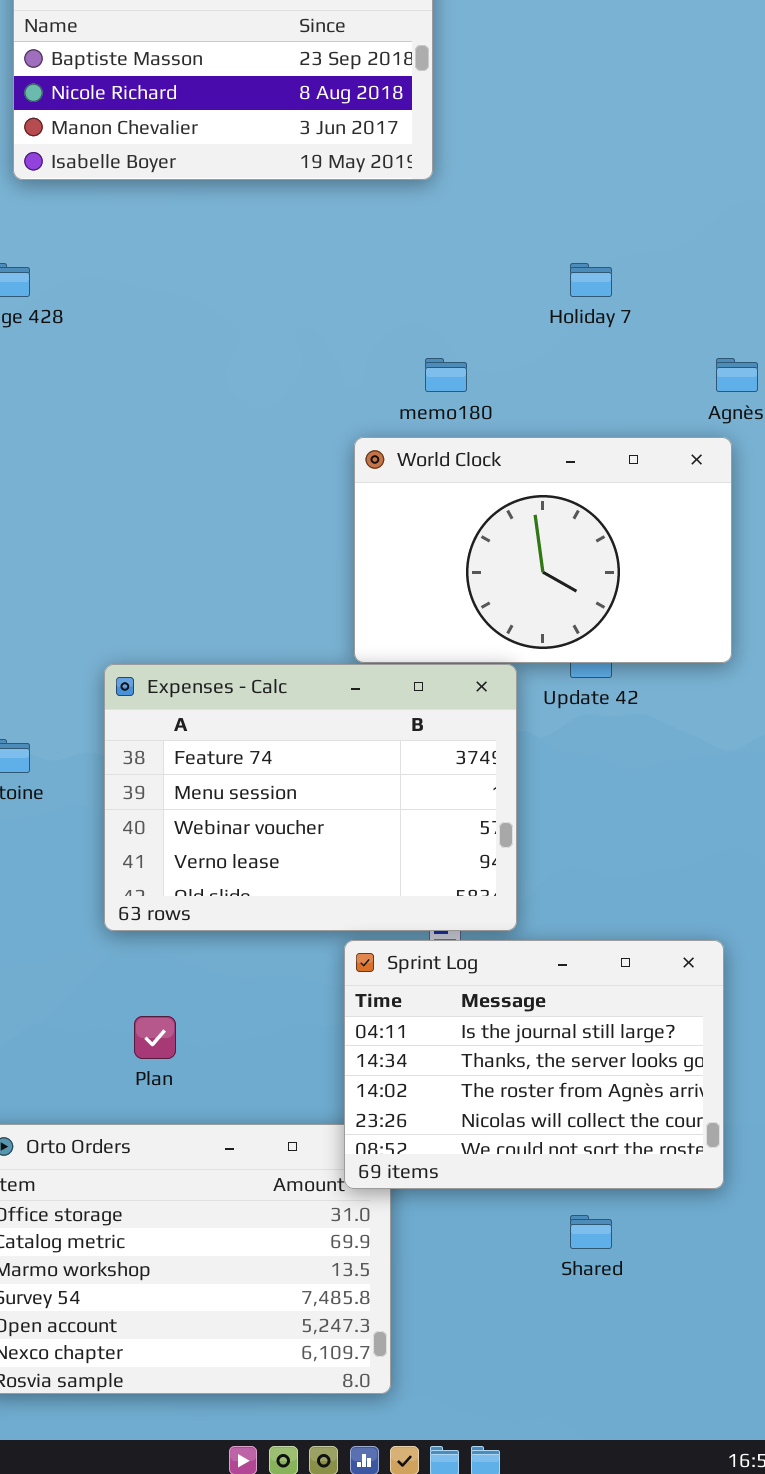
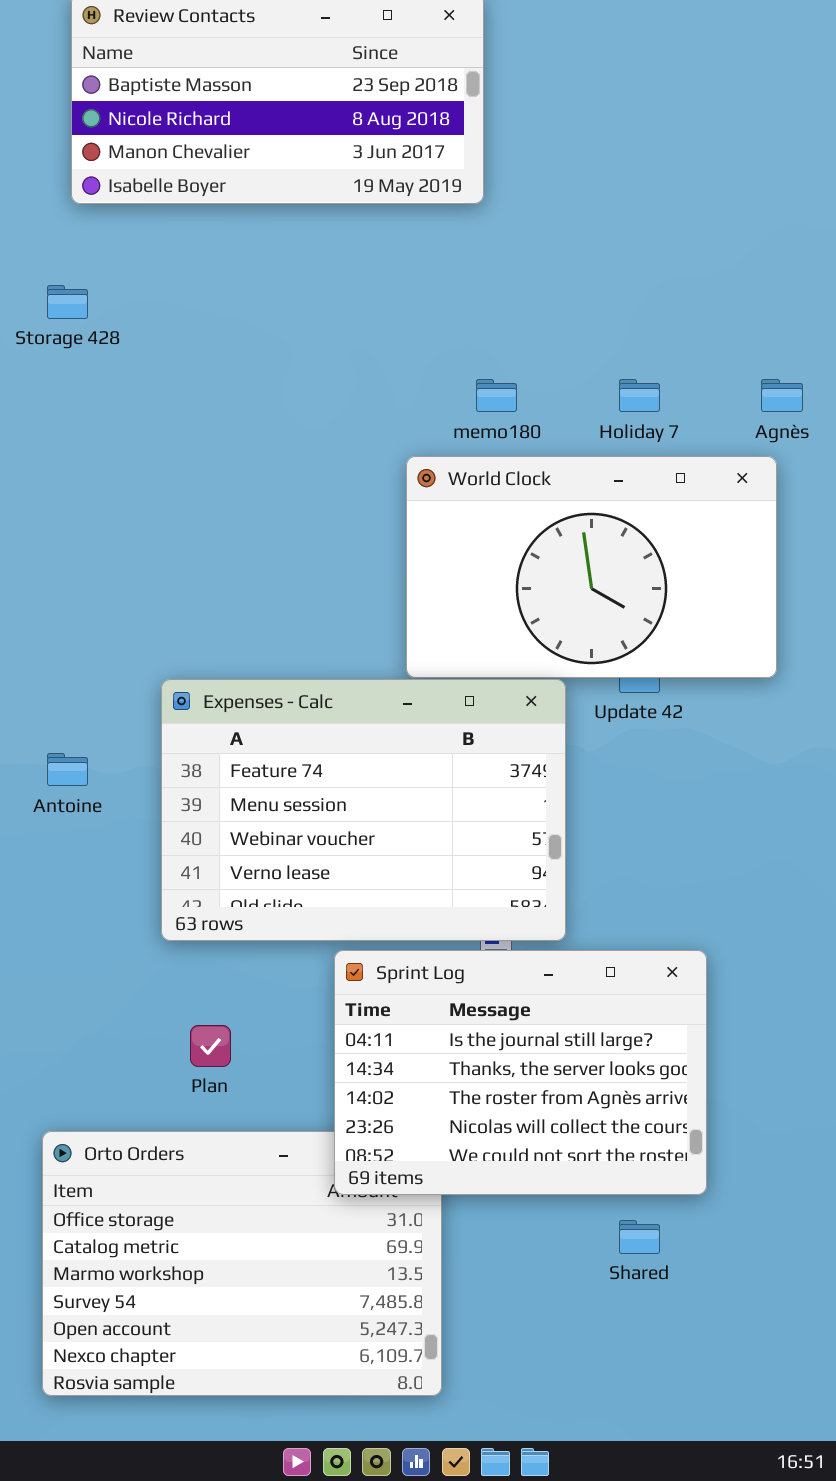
Holiday 7: [570,263,612,297] -> [619,379,660,412], moved
Sprint Log: [344,940,724,1189] -> [334,950,707,1195], moved

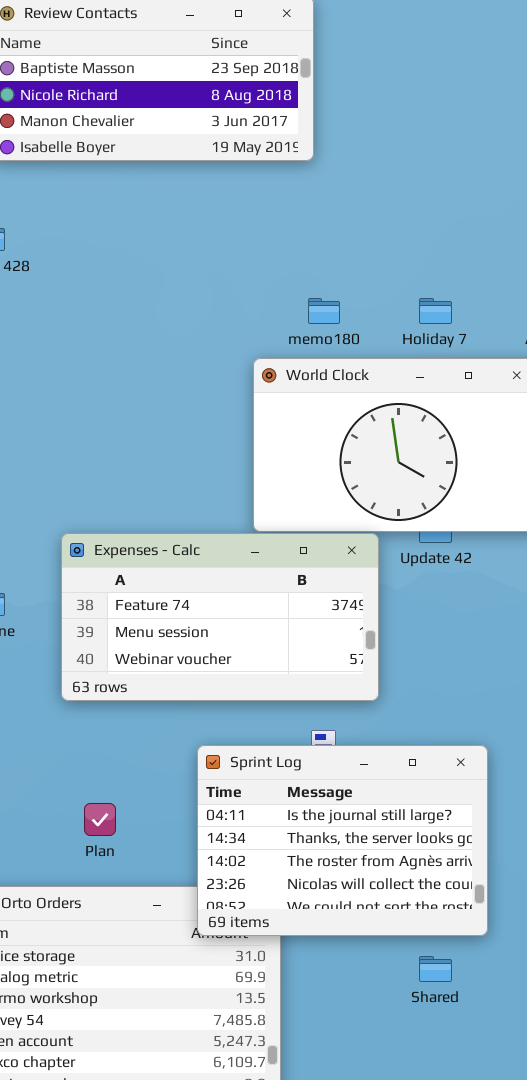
Expenses - Calc: [161,679,566,941] -> [61,533,379,701], resized

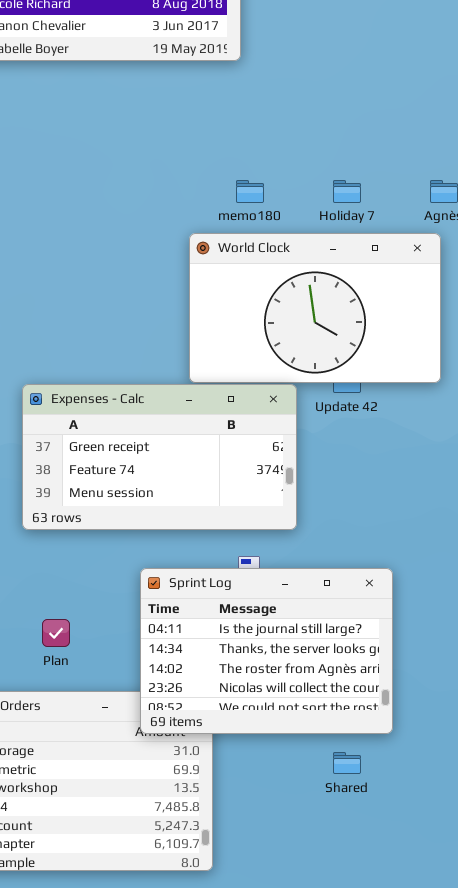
Expenses - Calc: [61,533,379,701] -> [22,384,297,530], scrolled up 1 row

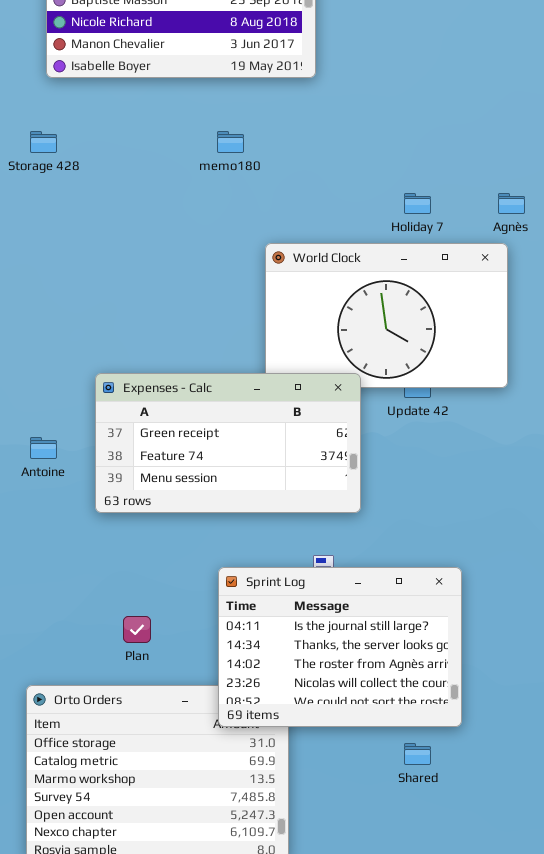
memo180: [236,180,264,203] -> [217,131,244,153], moved
Expenses - Calc: [22,384,297,530] -> [95,373,361,513], moved

